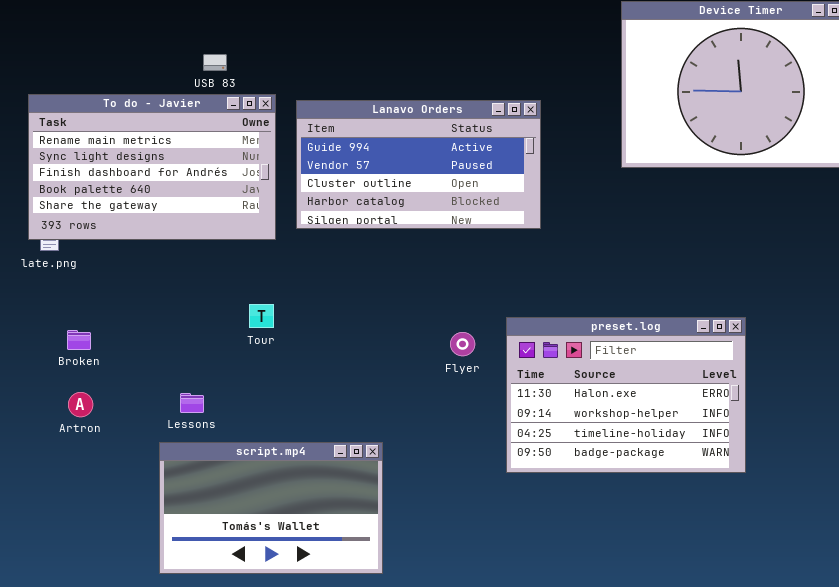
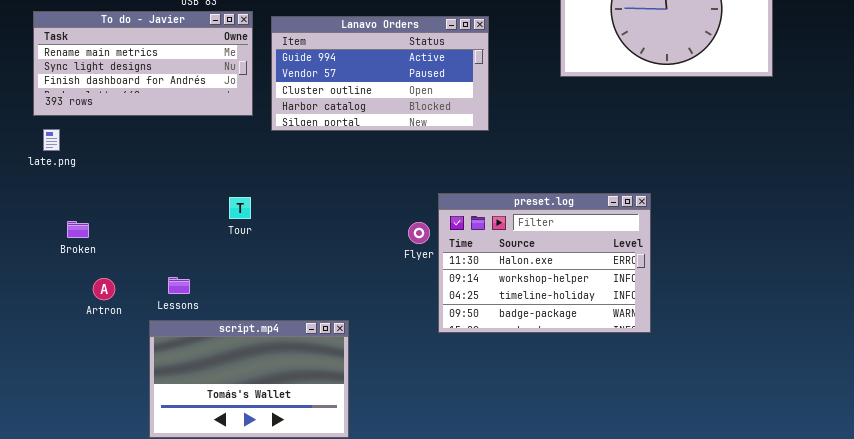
To do - Javier: [28,94,276,240] -> [33,11,253,116], resized
preset.log: [506,317,746,473] -> [438,193,651,333], moved
Artron: [68,392,93,417] -> [93,278,115,300], moved

